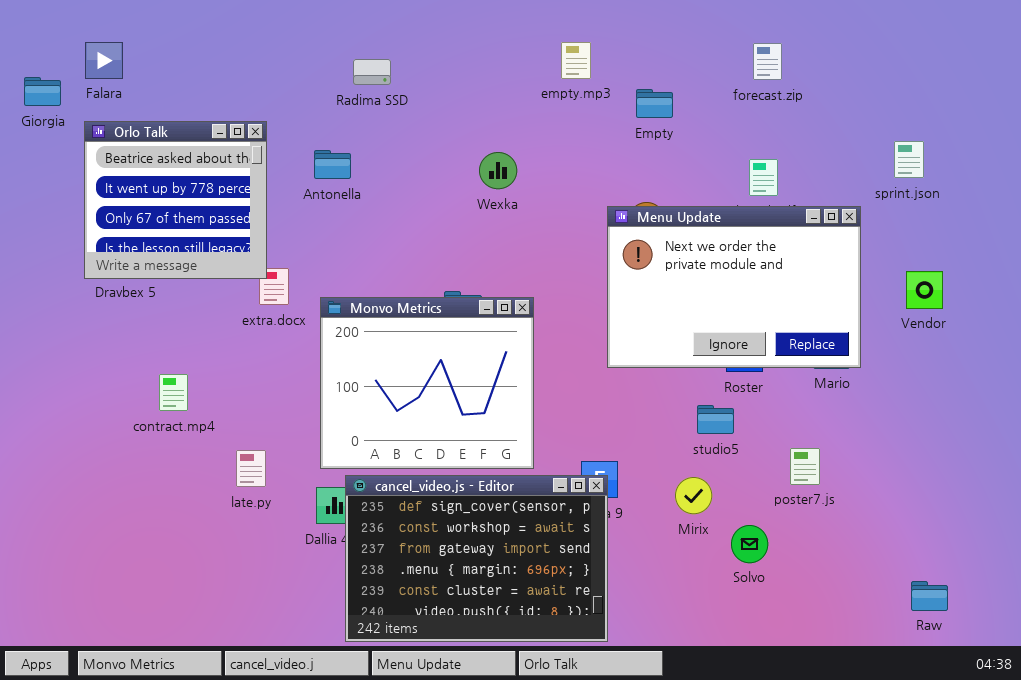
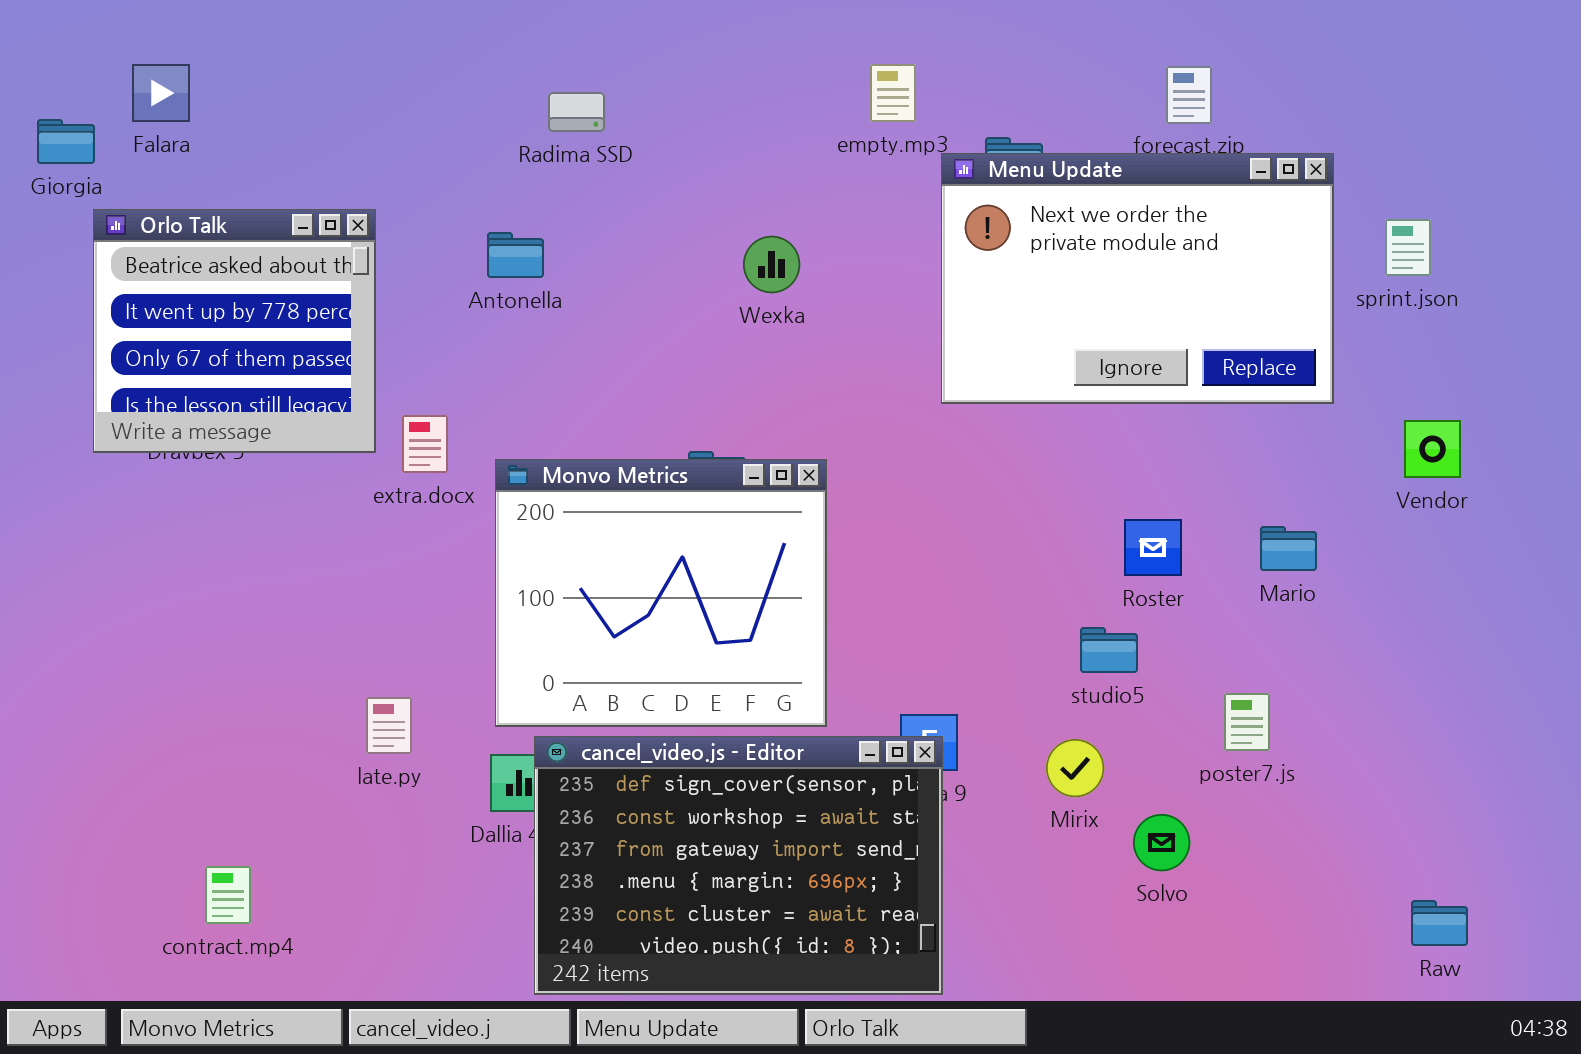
Orlo Talk: [84,121,267,279] -> [93,209,376,453], moved
Menu Update: [607,206,861,368] -> [941,153,1334,404], moved
contract.mp4: [159,374,188,411] -> [205,866,251,924], moved

